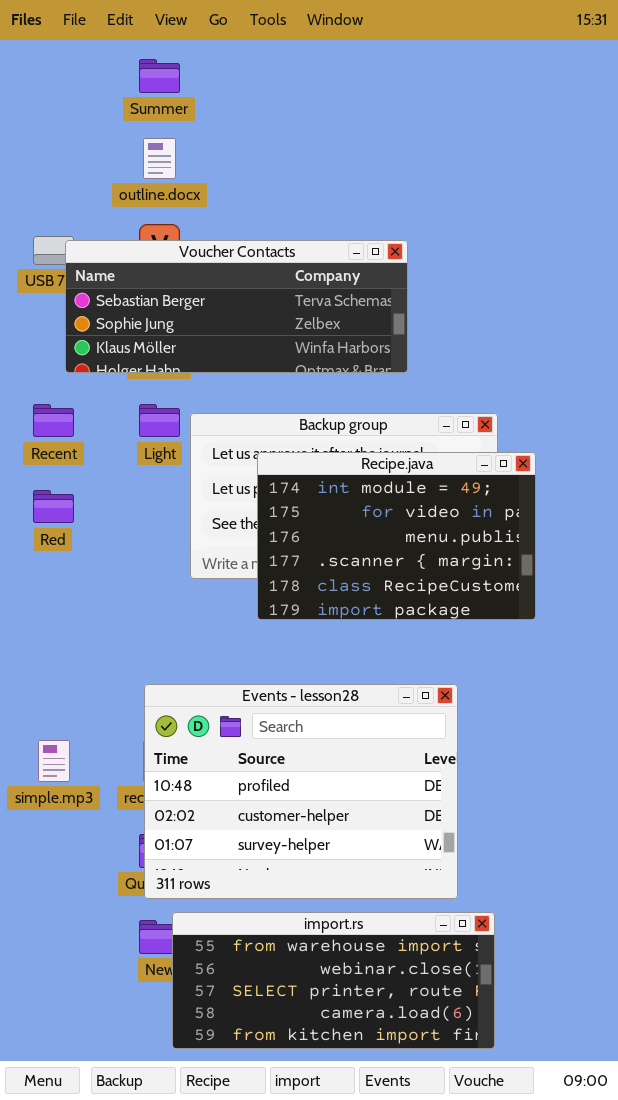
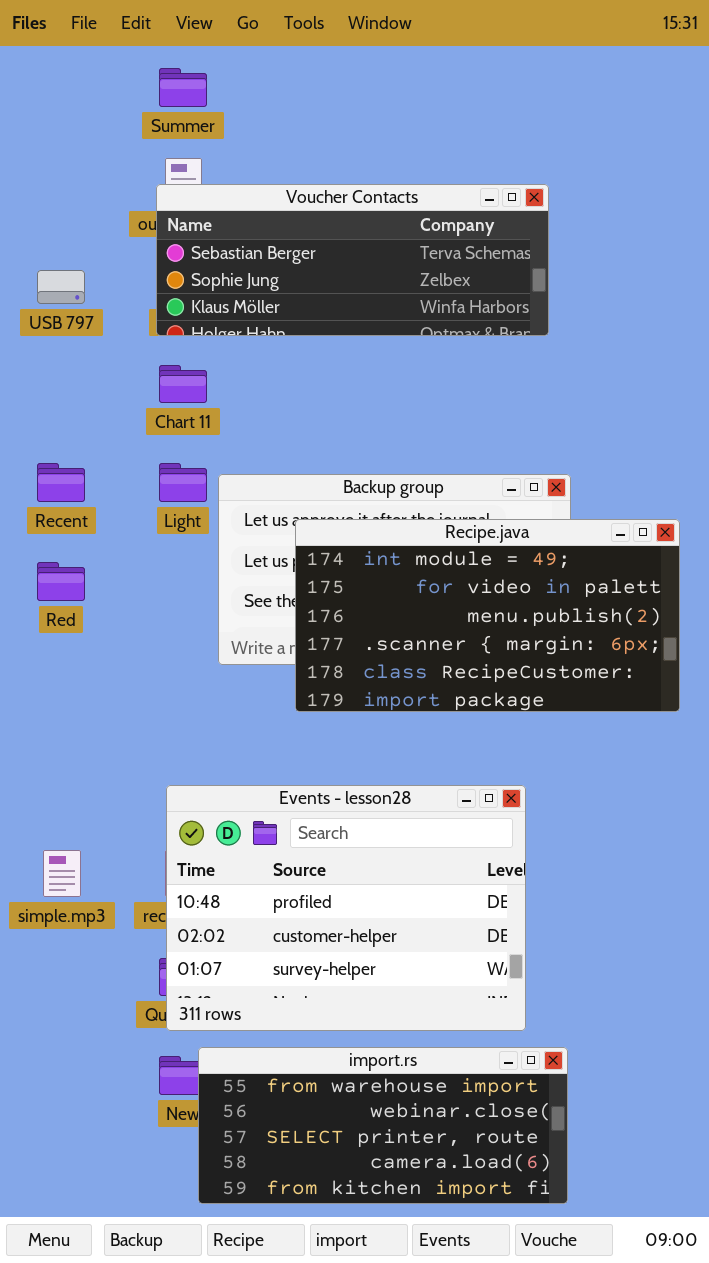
Voucher Contacts: [65,240,408,373] -> [156,184,549,336], moved
Recipe.java: [257,452,536,620] -> [295,519,680,712], resized

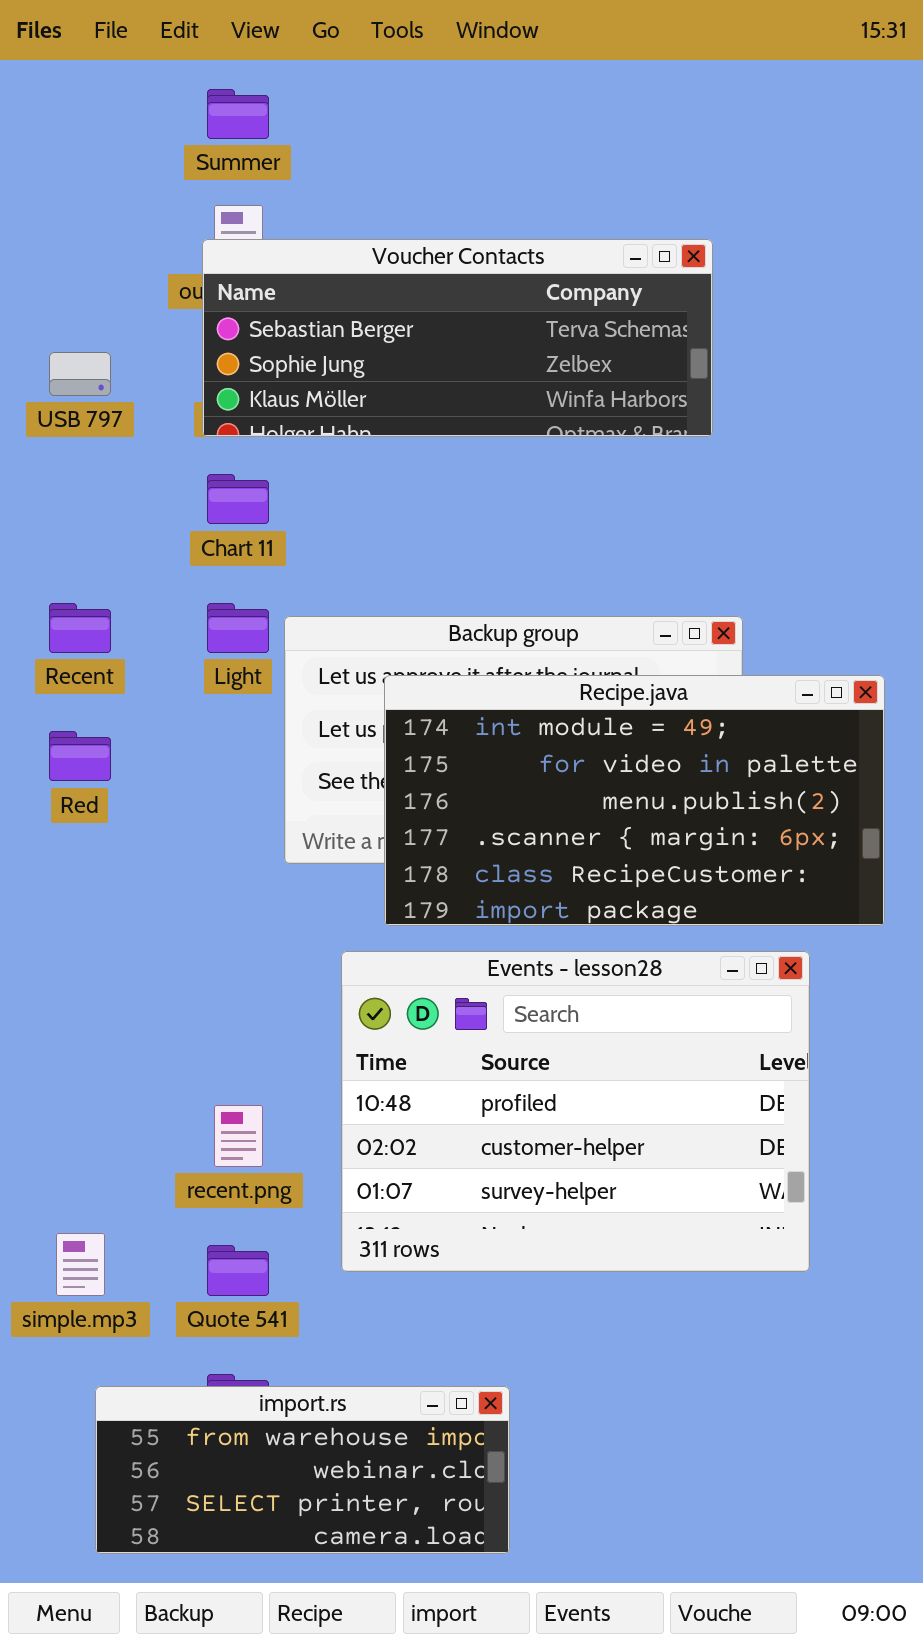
Events - lesson28: [166,785,526,1031] -> [341,951,810,1272], moved
simple.mp3: [43,850,81,897] -> [56,1233,105,1296], moved
import.rs: [198,1047,568,1204] -> [95,1386,510,1554], moved, resized

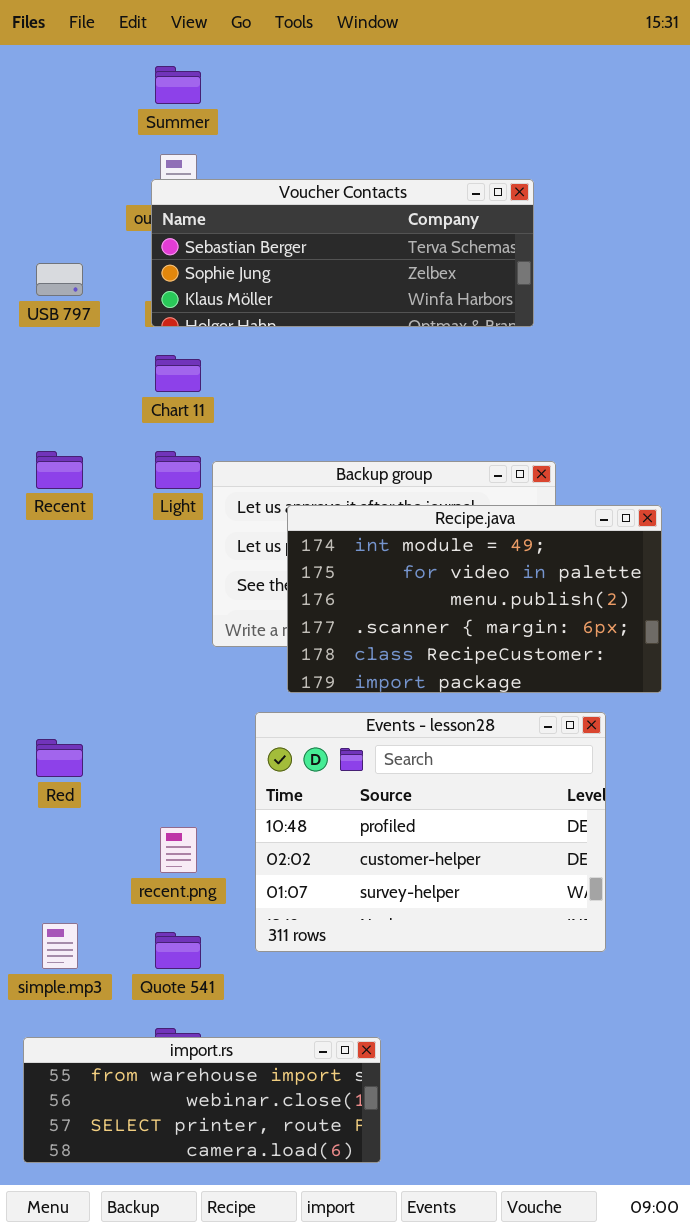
Red: [49,731,111,781] -> [36,739,83,777], moved
import.rs: [95,1386,510,1554] -> [23,1037,381,1163], resized

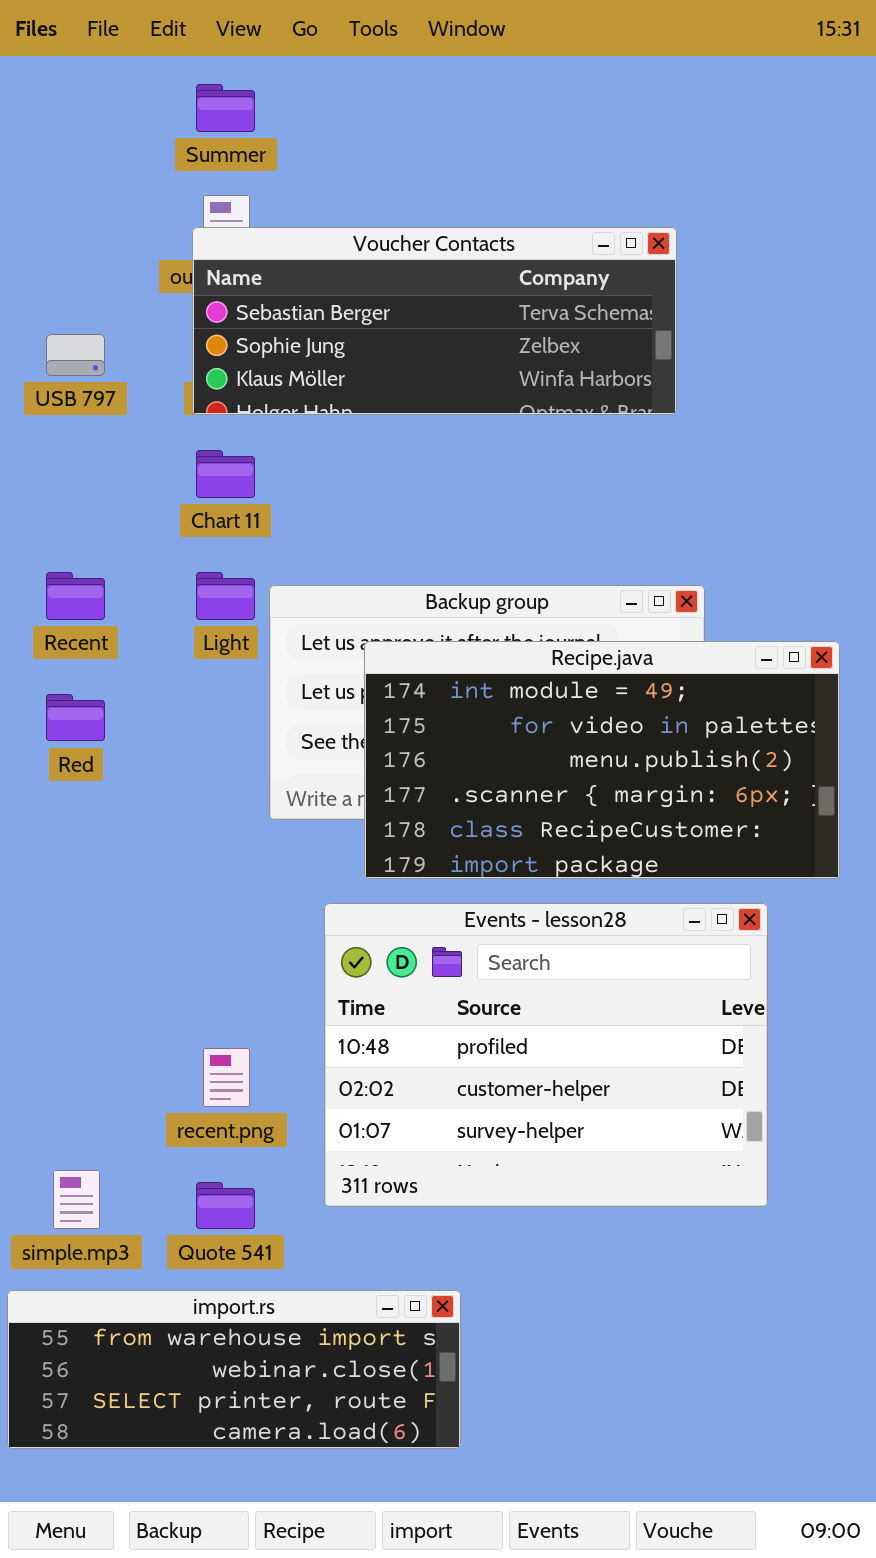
Red: [36,739,83,777] -> [46,694,105,741], moved
import.rs: [23,1037,381,1163] -> [7,1290,461,1449], moved

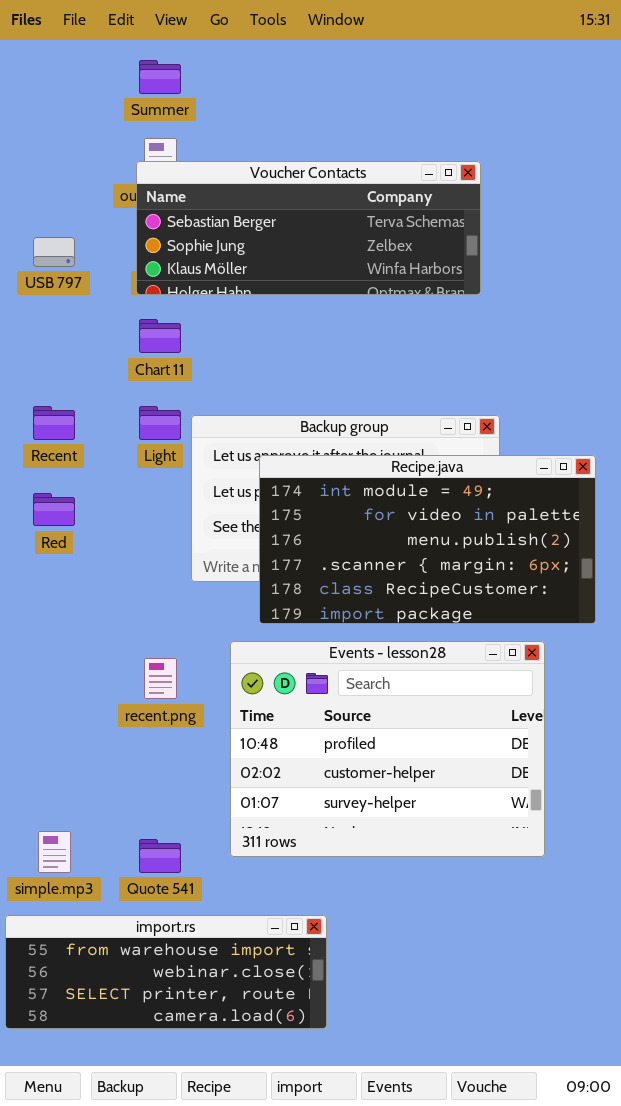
recent.png: [203,1048,250,1107] -> [144,658,177,699], moved

